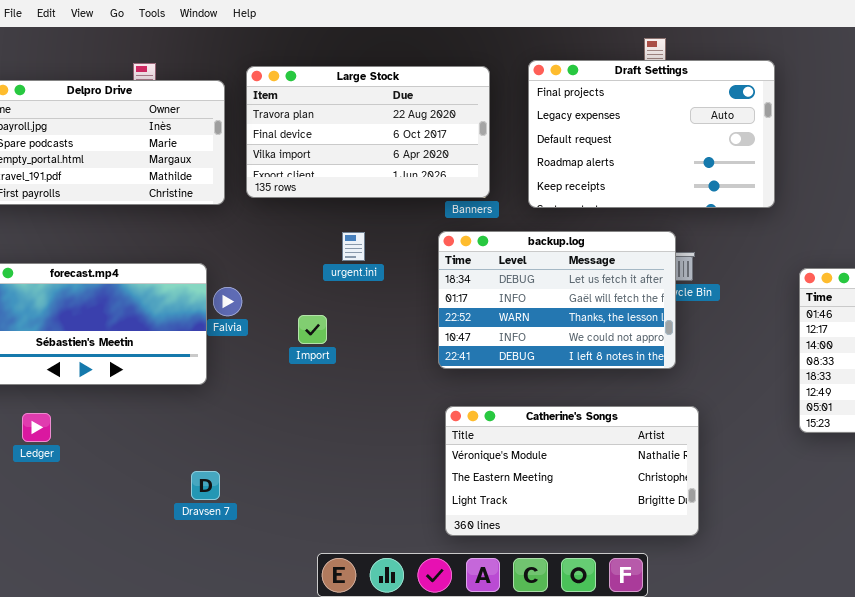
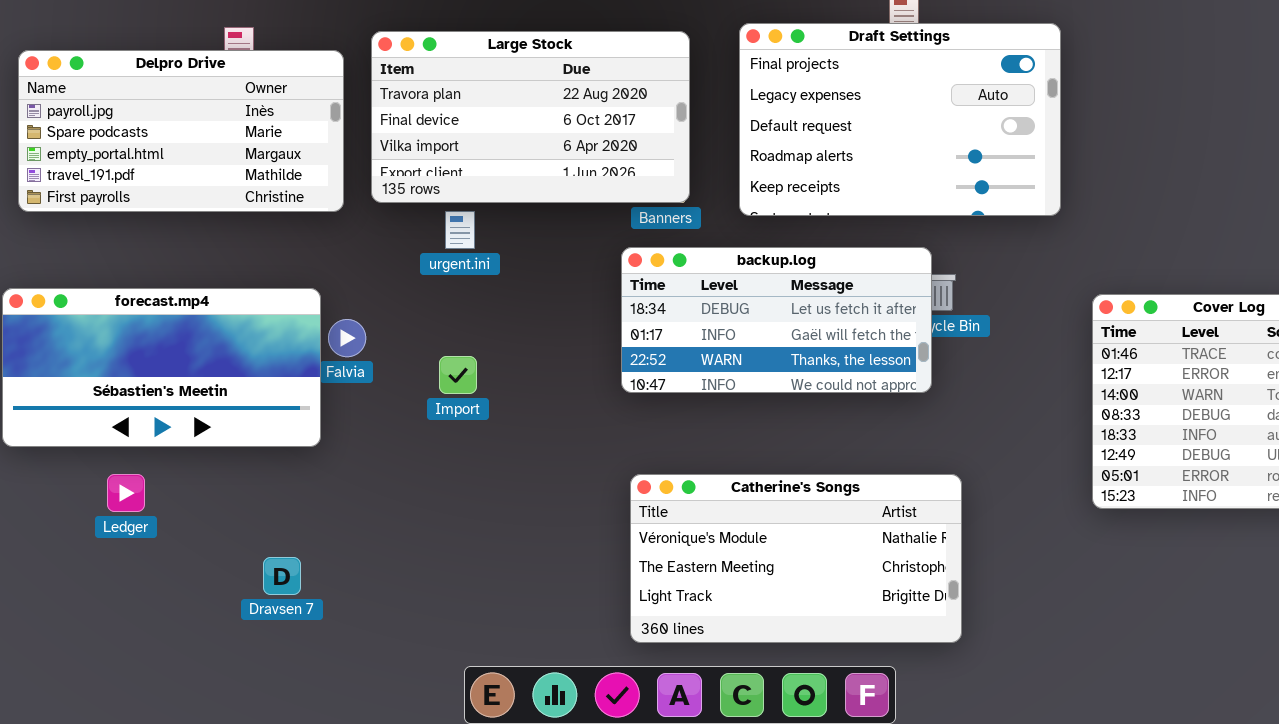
backup.log: [438,231,676,369] -> [621,247,932,393], resized
urgent.ini: [342,232,365,261] -> [445,211,475,249], moved
Ledger: [22,413,51,442] -> [107,474,145,512], moved
Dravsen 7: [191,471,220,500] -> [263,557,301,595], moved

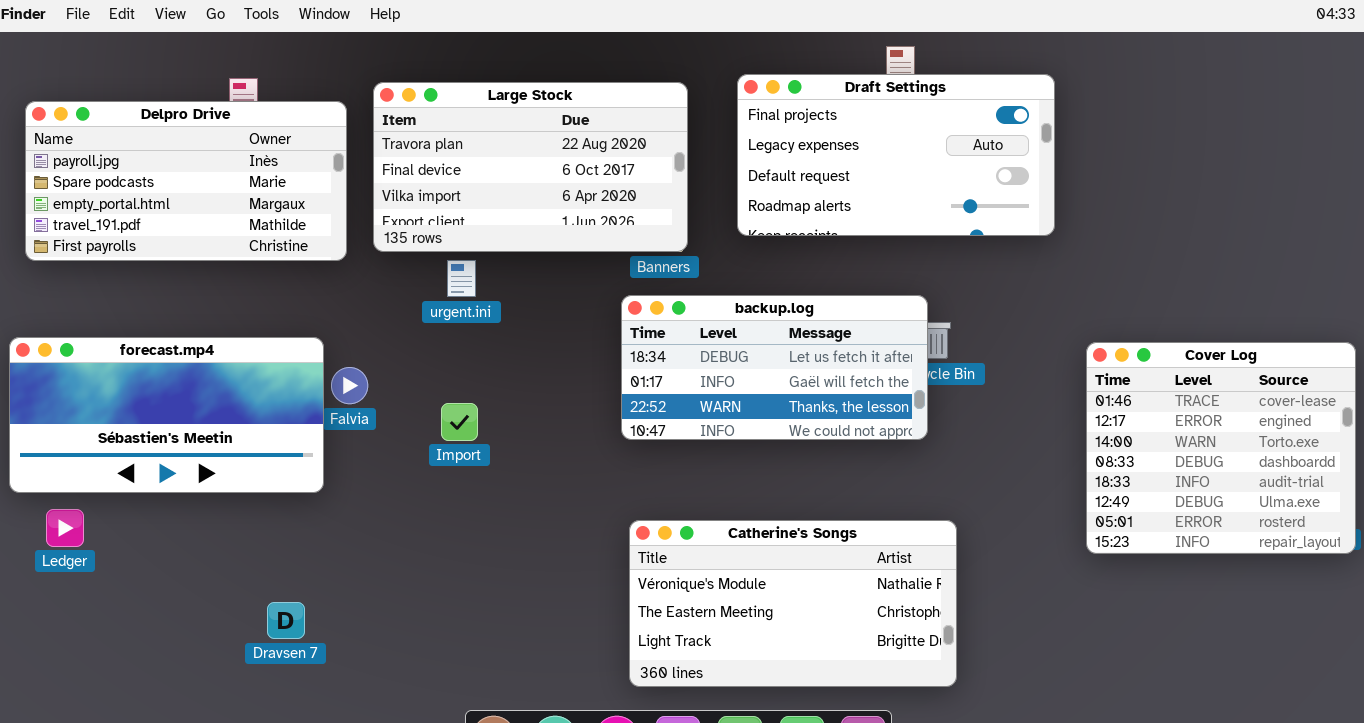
Draft Settings: [739,23,1061,216] -> [737,74,1055,236], resized
Ledger: [107,474,145,512] -> [46,509,84,547], moved

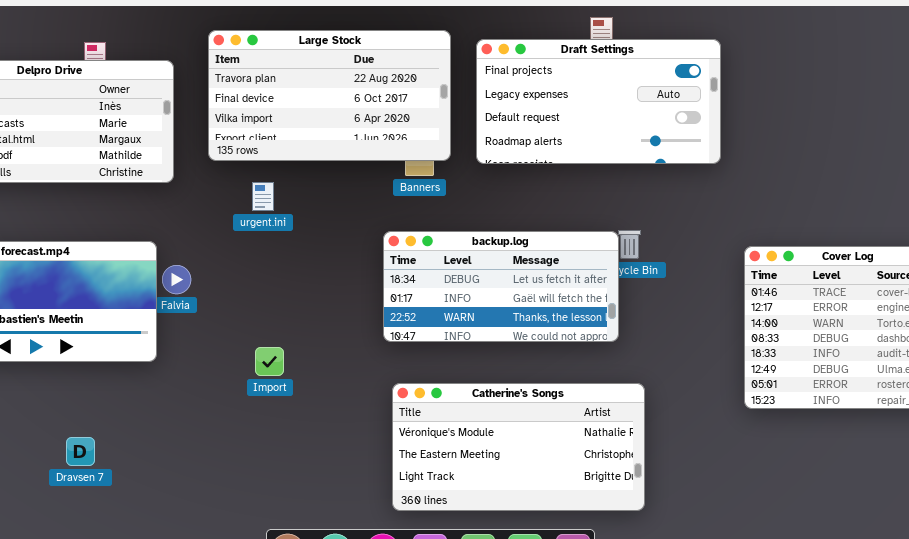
Large Stock: [373,82,688,252] -> [208,30,451,161], moved
backup.log: [621,295,928,440] -> [383,231,619,342], moved
Import: [441,403,478,441] -> [255,347,284,376], moved
Dravsen 7: [267,602,305,639] -> [66,437,95,466], moved

